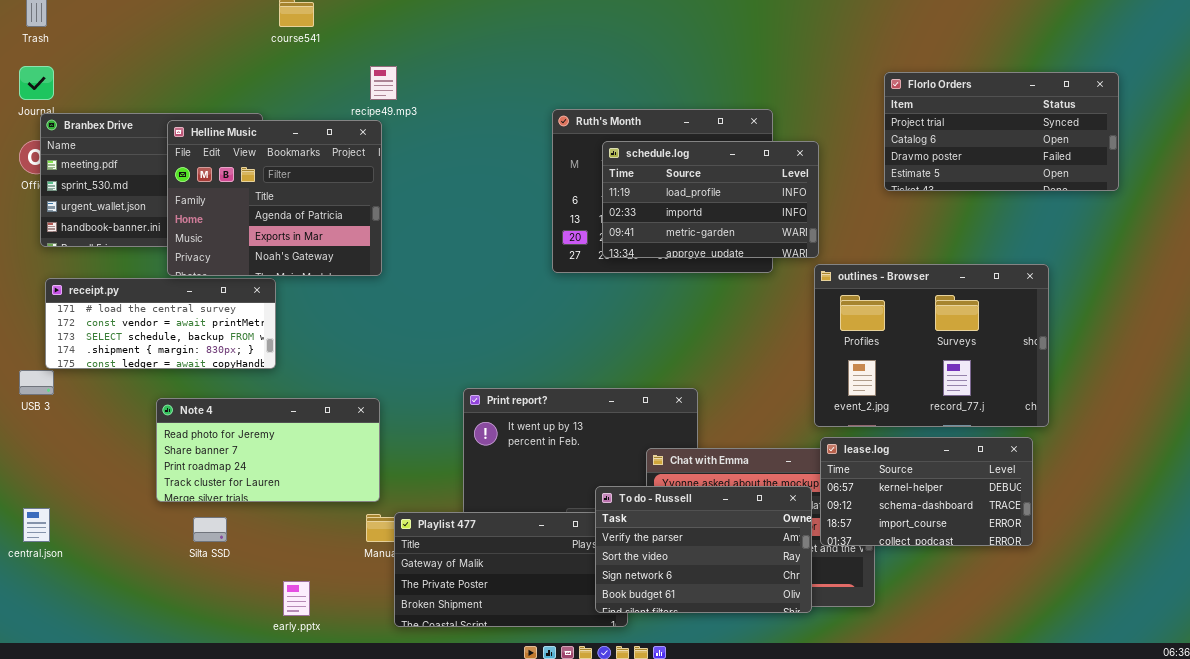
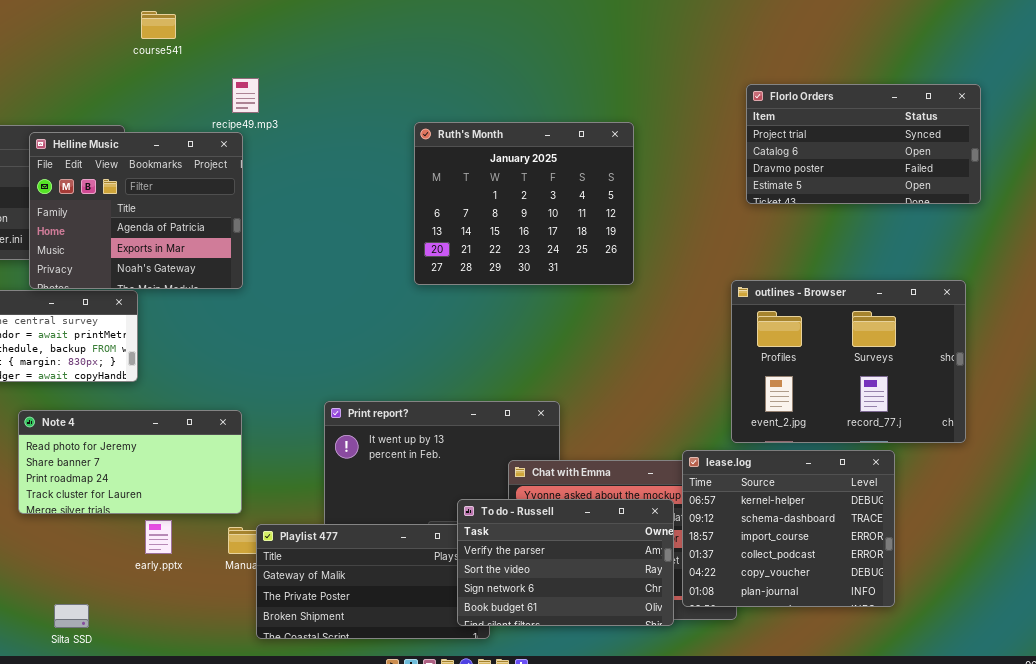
schedule.log: [602,141,819,258] -> none, closed
outlines - Browser: [814,264,1049,427] -> [731,280,966,443], moved
lease.log: [820,437,1033,546] -> [682,450,895,607], resized
Silta SSD: [193,517,227,542] -> [54,604,89,628], moved
early.pptx: [283,581,310,616] -> [145,520,172,554], moved

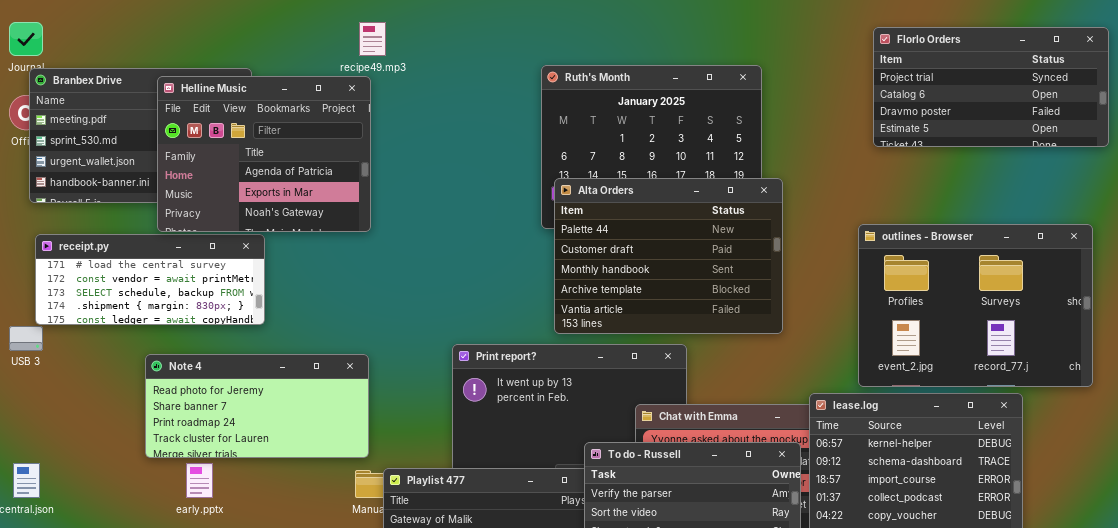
Alta Orders: none -> [554,178,783,334], opened
early.pptx: [145,520,172,554] -> [186,463,213,498], moved

